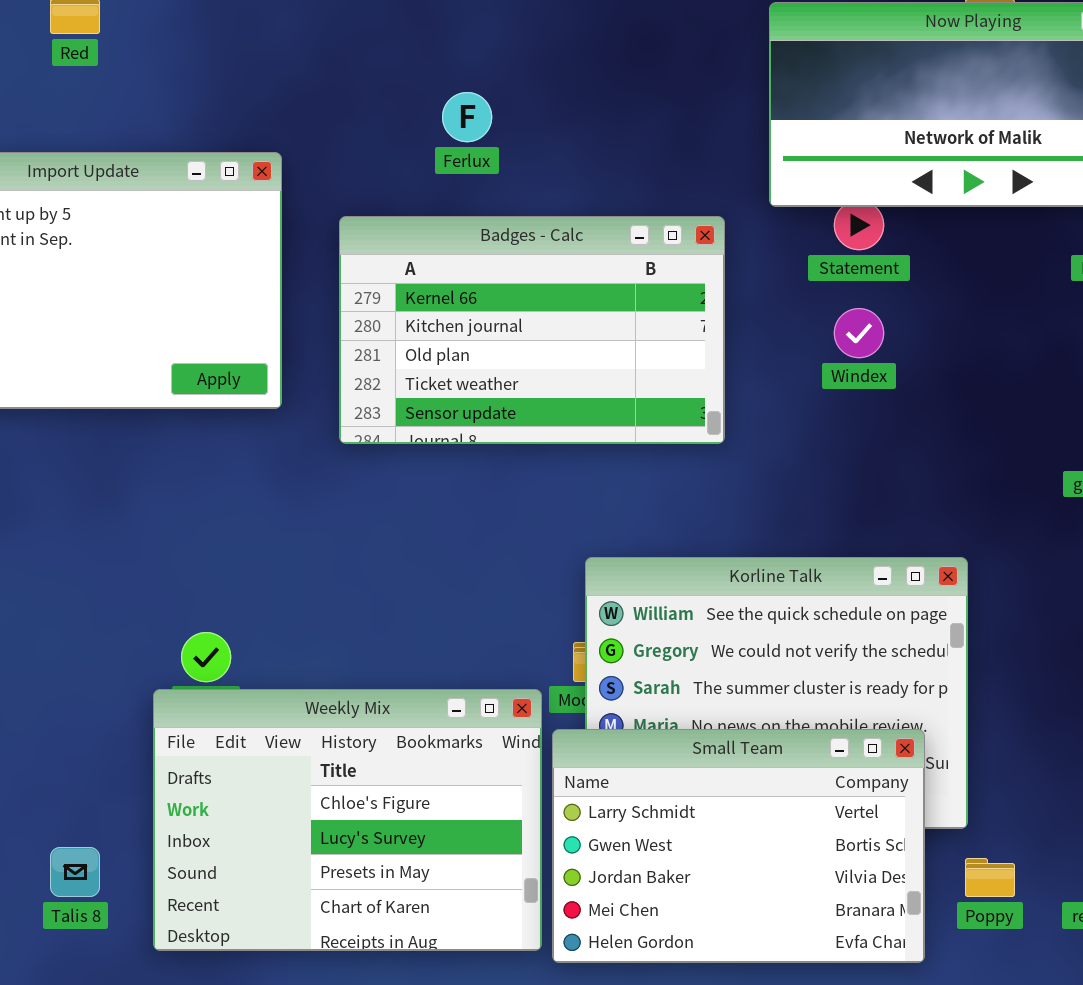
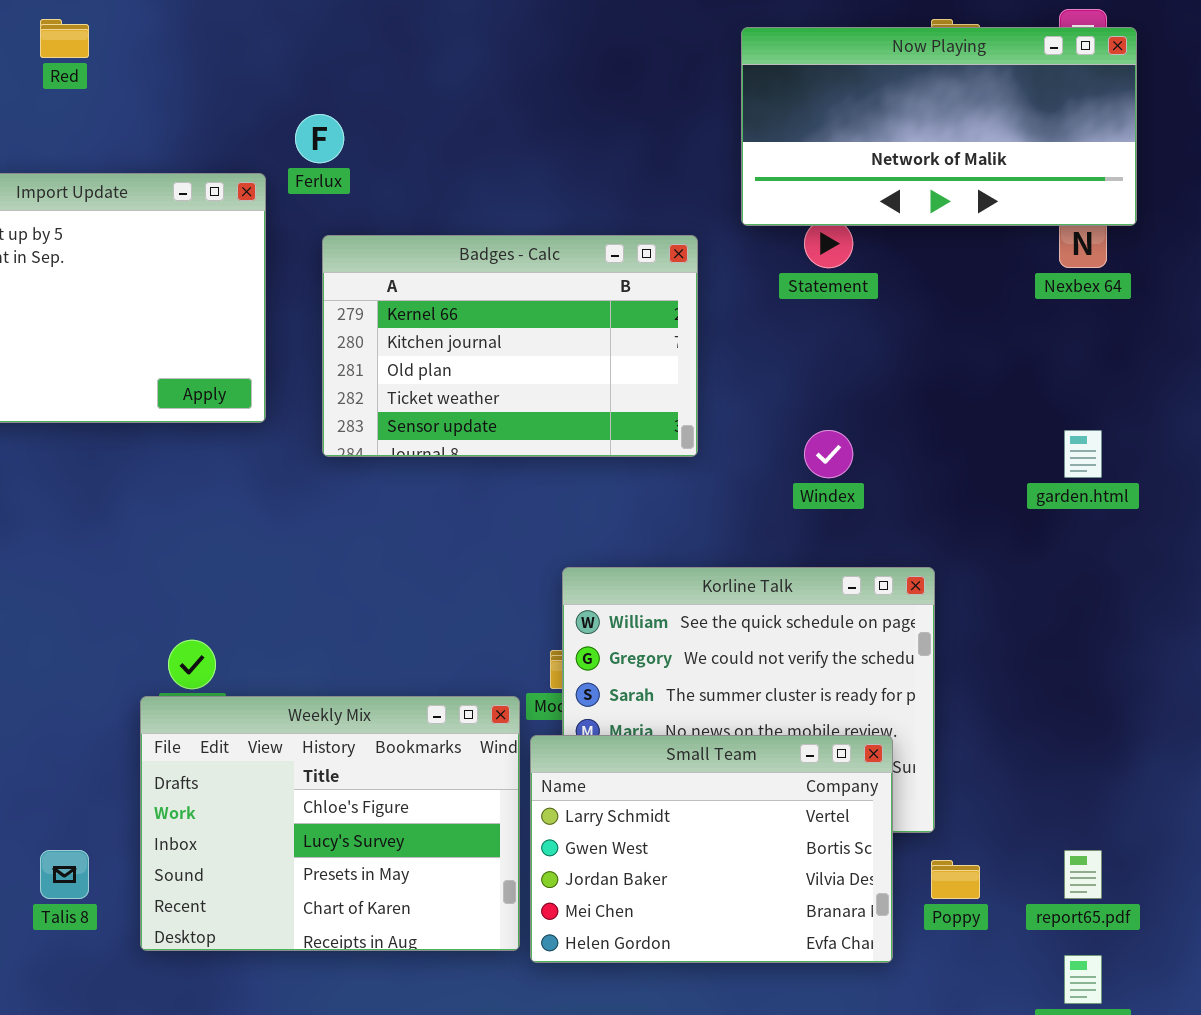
Ferlux: [442,92,492,142] -> [295,114,344,163], moved
Windex: [834,308,884,358] -> [804,430,853,478], moved

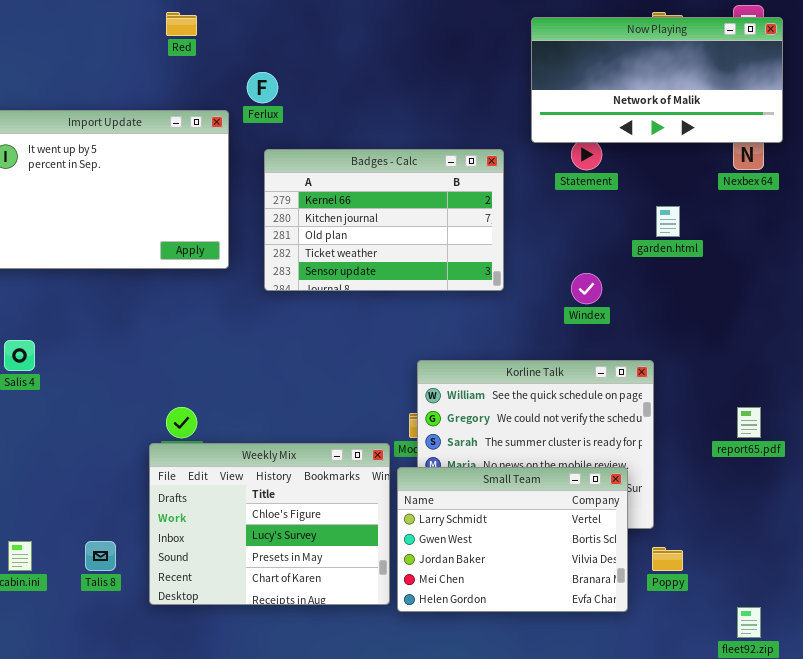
Red: [40,19,89,58] -> [166,12,197,36], moved
garden.html: [1064,430,1102,478] -> [656,206,680,237], moved
report65.pdf: [1064,850,1102,899] -> [737,407,761,438], moved

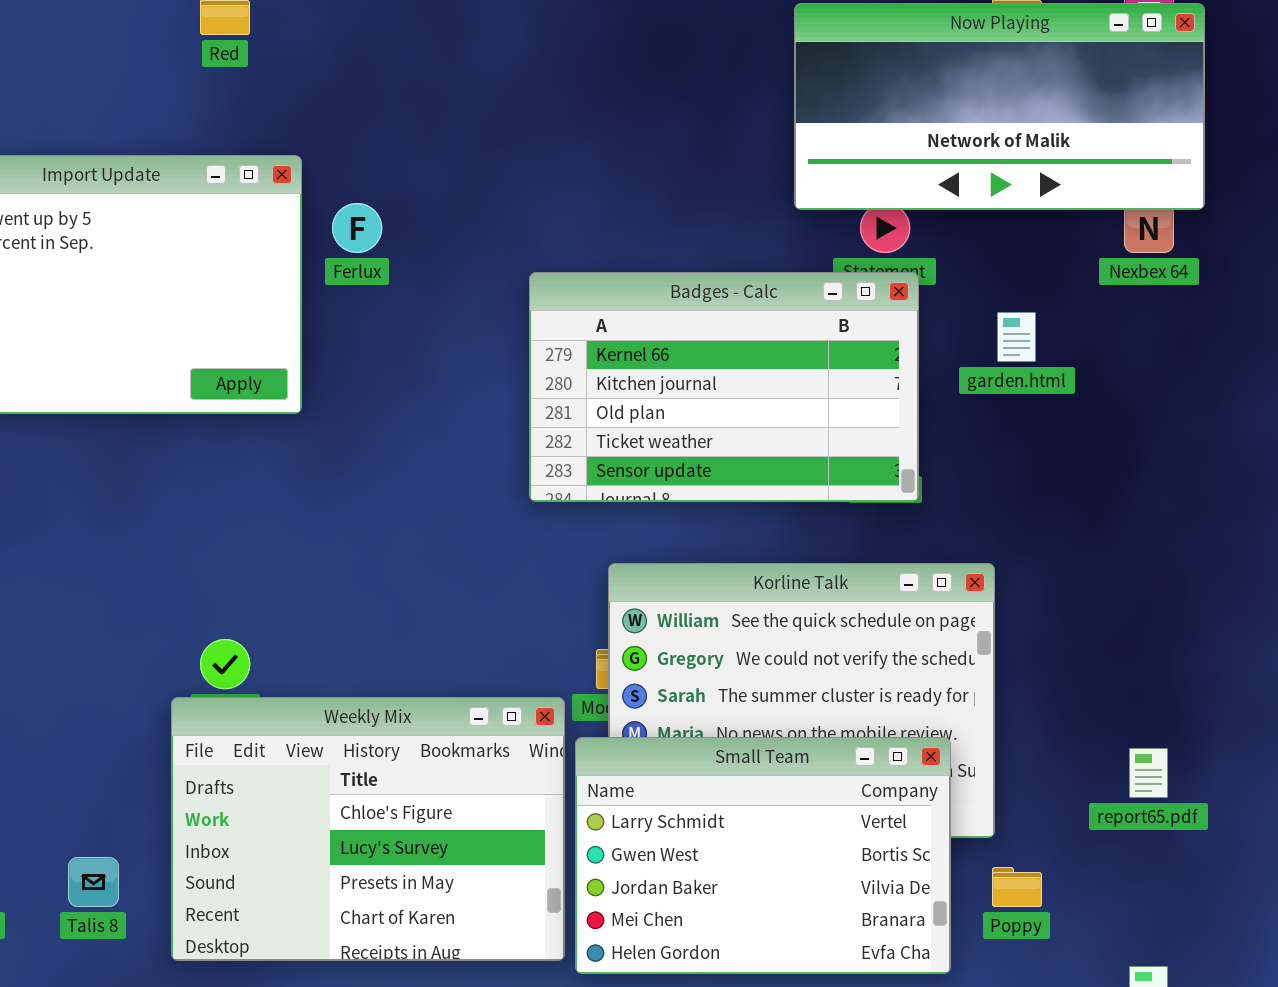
Ferlux: [247,72,278,103] -> [332,203,382,253], moved
Badges - Calc: [264,149,504,291] -> [529,272,919,502], moved
report65.pdf: [737,407,761,438] -> [1129,748,1168,798], moved

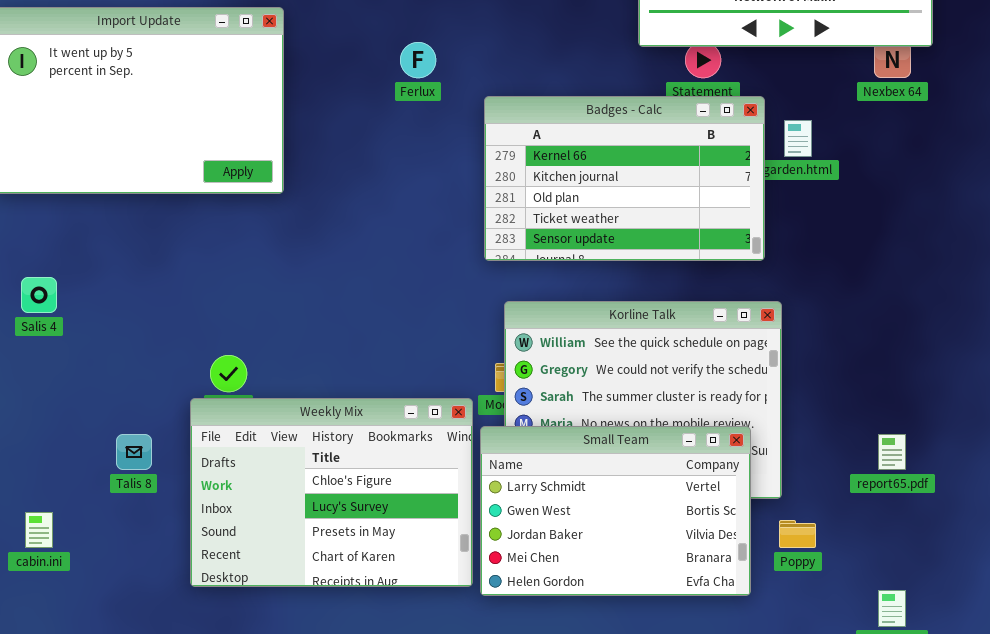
Ferlux: [332,203,382,253] -> [400,42,436,78], moved
Badges - Calc: [529,272,919,502] -> [484,96,765,261], moved
Talis 8: [68,857,119,907] -> [116,434,152,470], moved

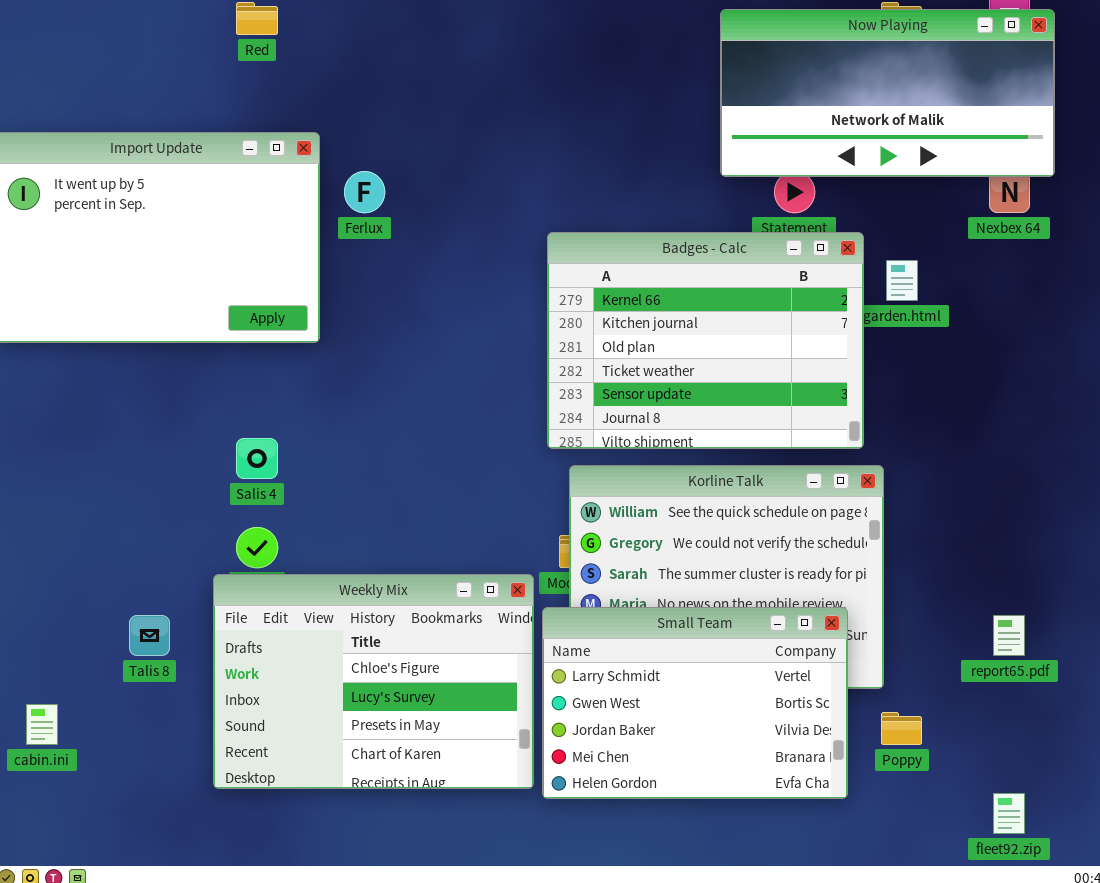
Ferlux: [400,42,436,78] -> [344,171,385,213], moved
Badges - Calc: [484,96,765,261] -> [547,232,864,449], resized
Salis 4: [21,277,57,313] -> [236,438,278,479], moved

